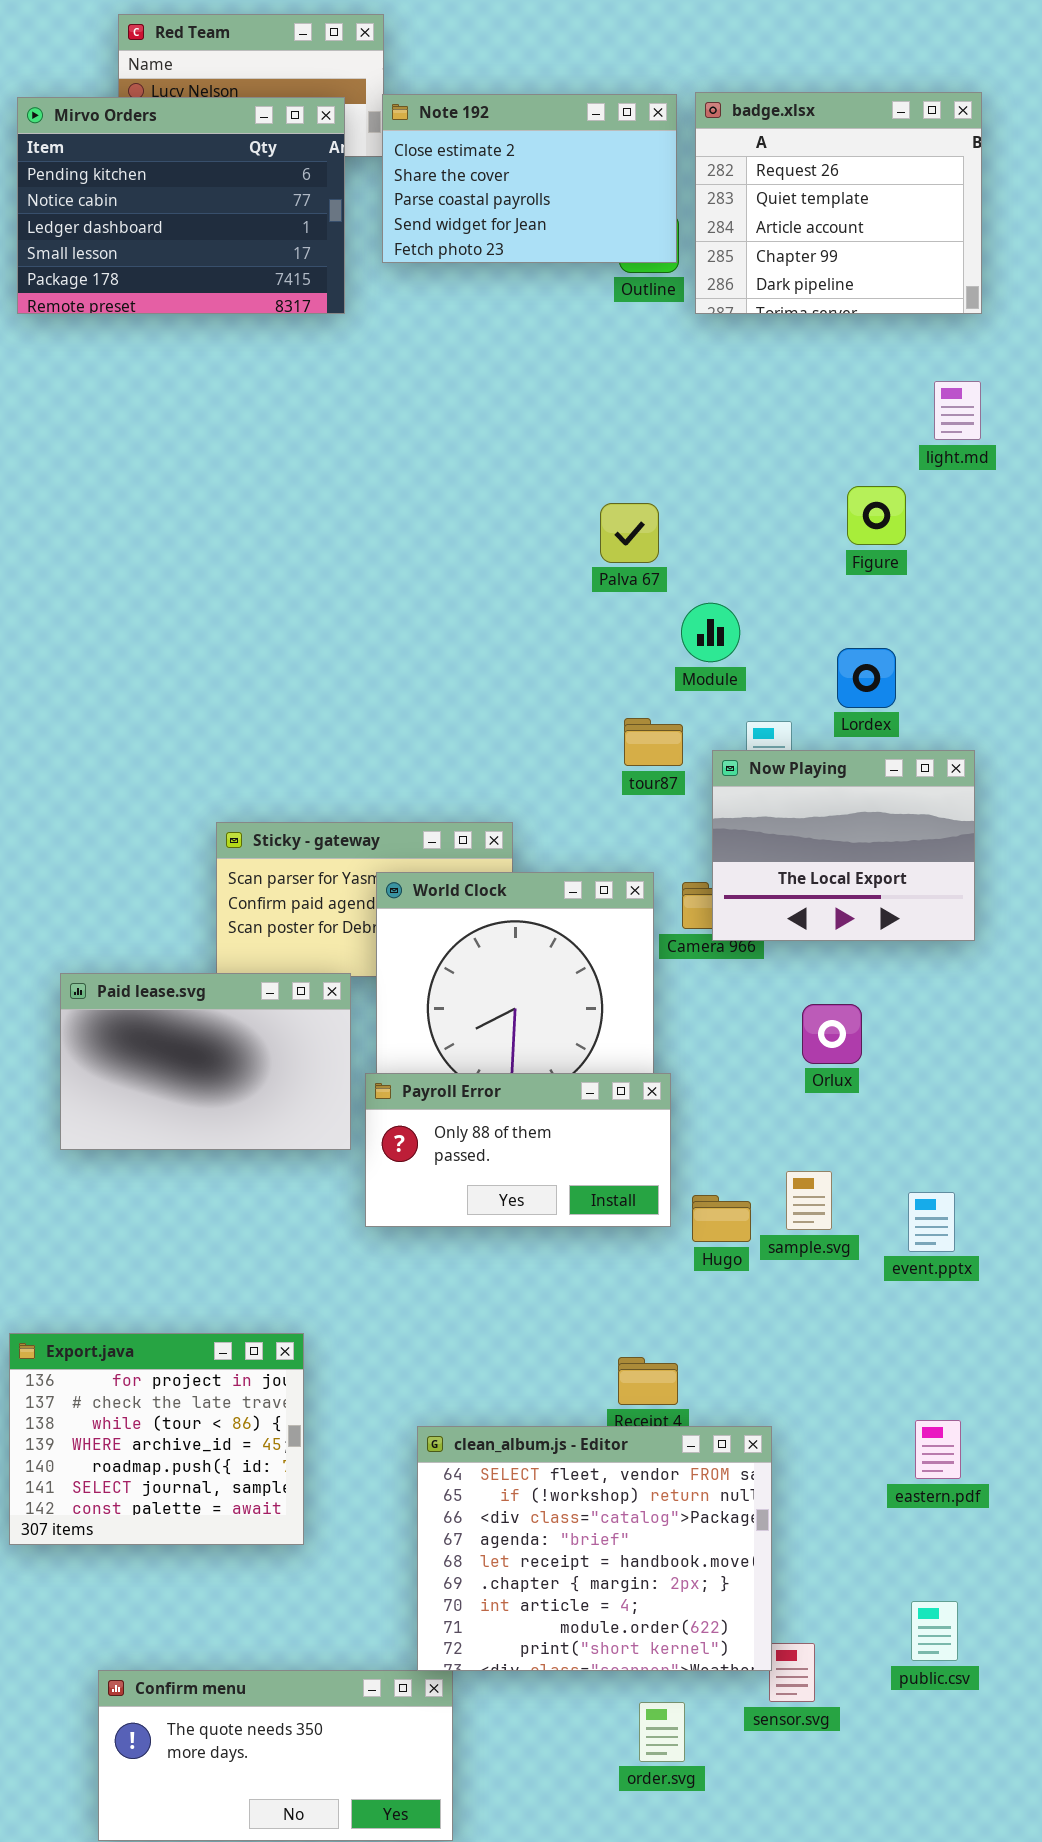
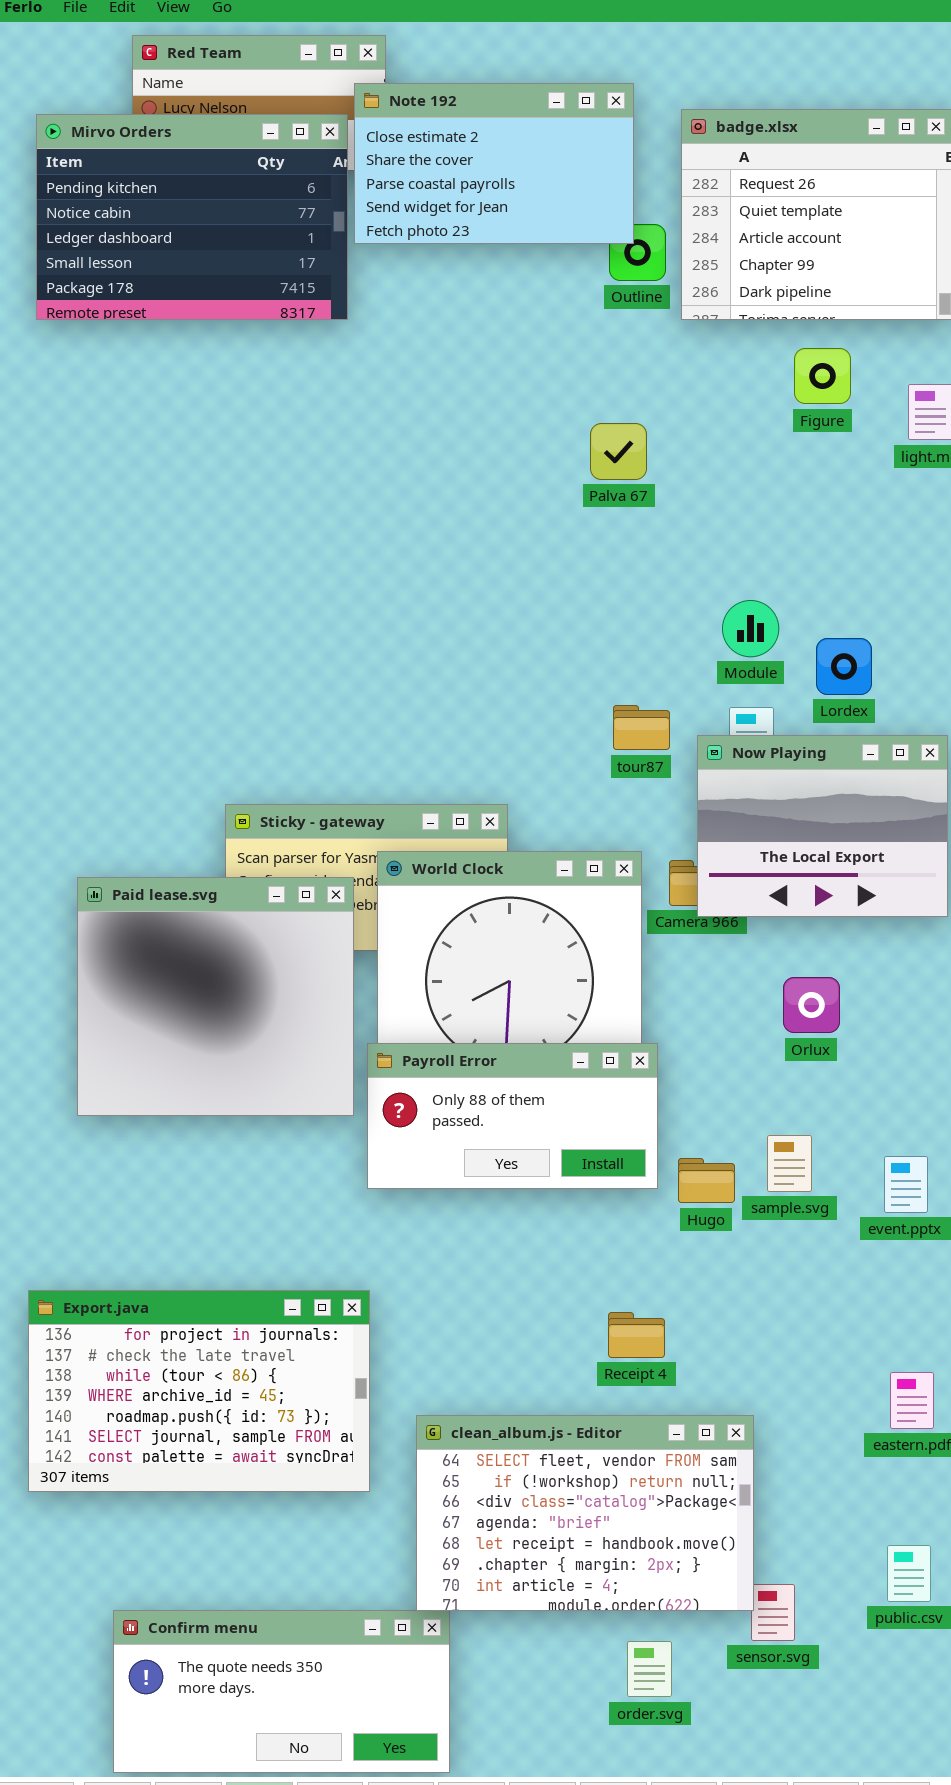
Note 192: [382,94,677,263] -> [354,83,634,244], moved
Figure: [847,486,906,545] -> [794,348,851,404], moved
Palva 67: [600,503,659,563] -> [590,423,647,480], moved
Module: [681,603,740,662] -> [722,600,779,657], moved
Paid lease.svg: [60,973,351,1150] -> [77,877,354,1116], resized
Export.java: [9,1333,304,1545] -> [28,1290,370,1492], resized
clean_album.js - Editor: [417,1426,772,1671] -> [416,1415,754,1611], resized

